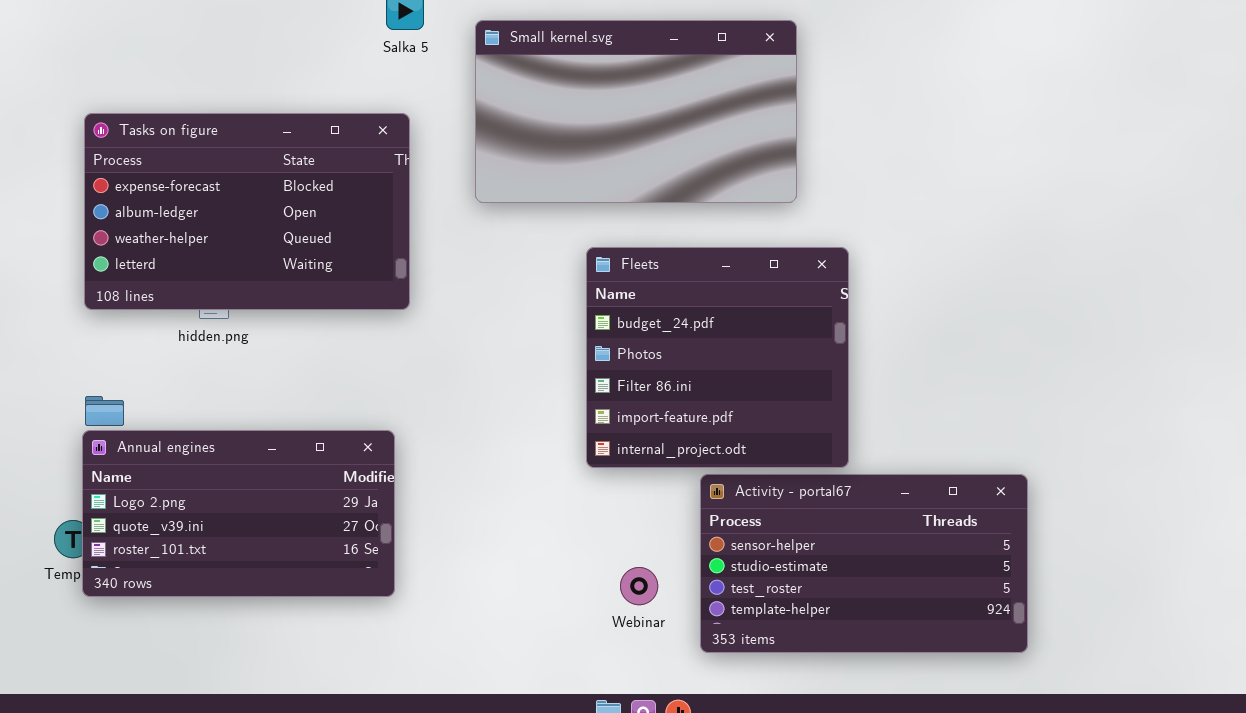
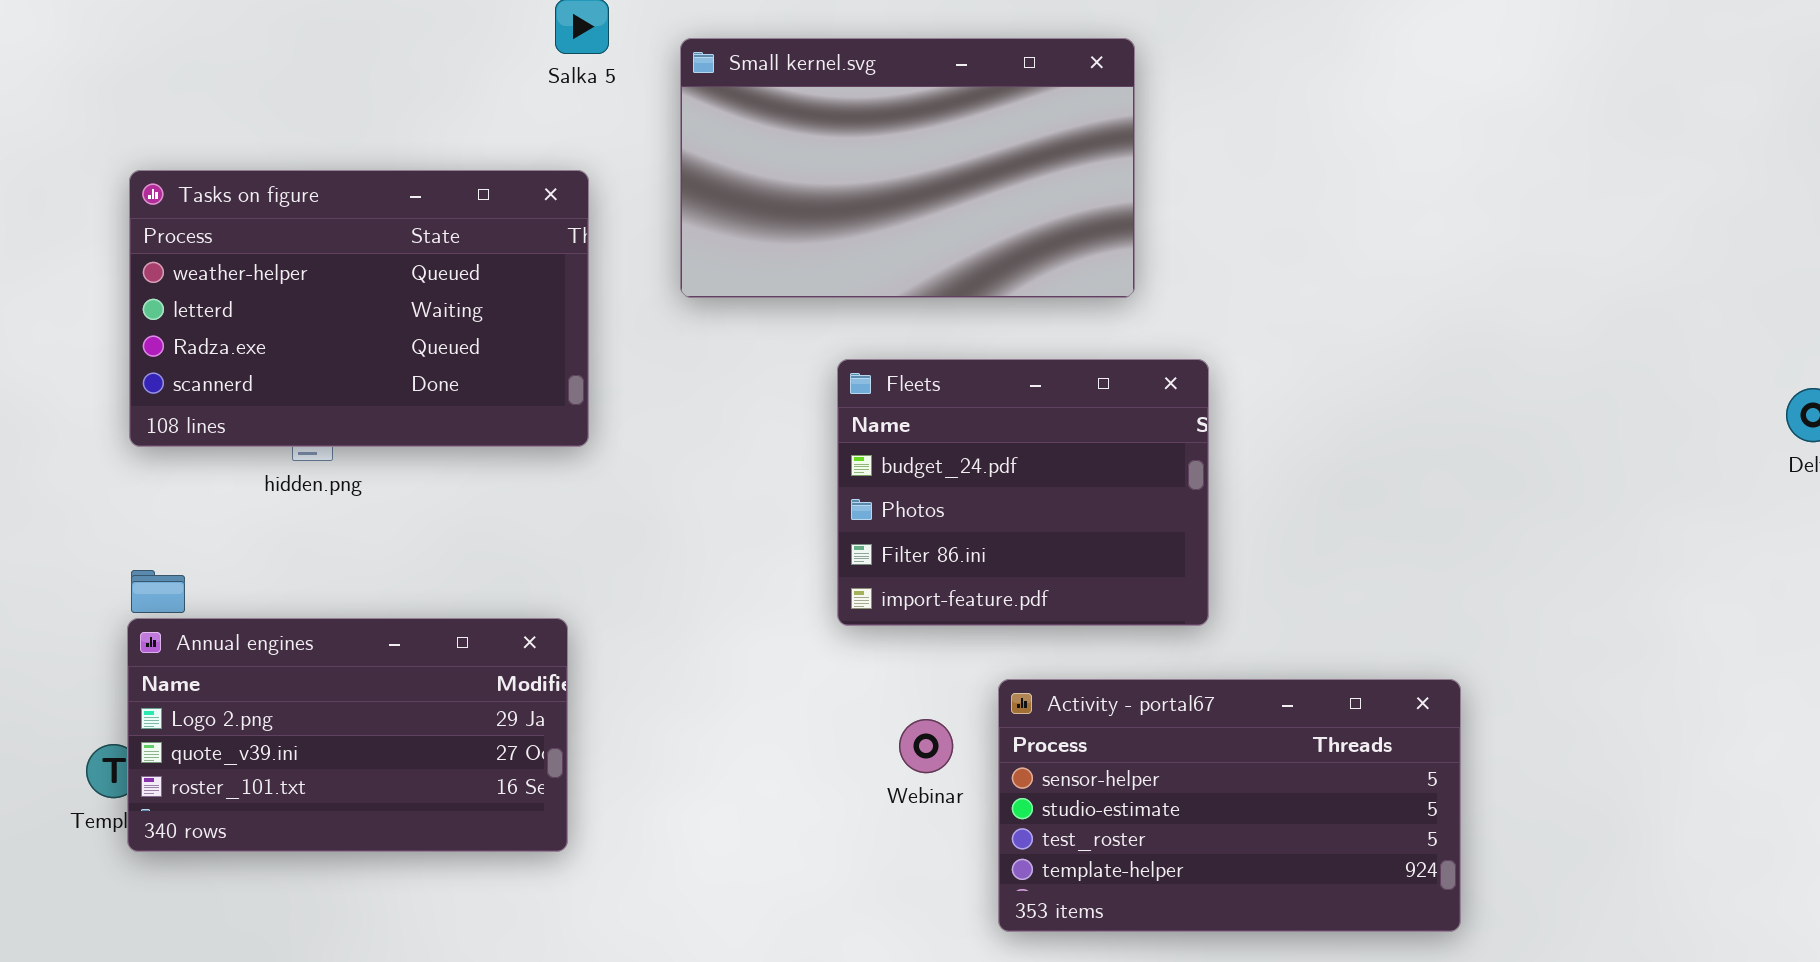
Tasks on figure: [84,113,410,310] -> [129,170,589,447], scrolled down 2 rows
Fleets: [586,247,849,468] -> [837,359,1209,626], resized
Webinar: [620,567,658,605] -> [899,719,953,773], moved

